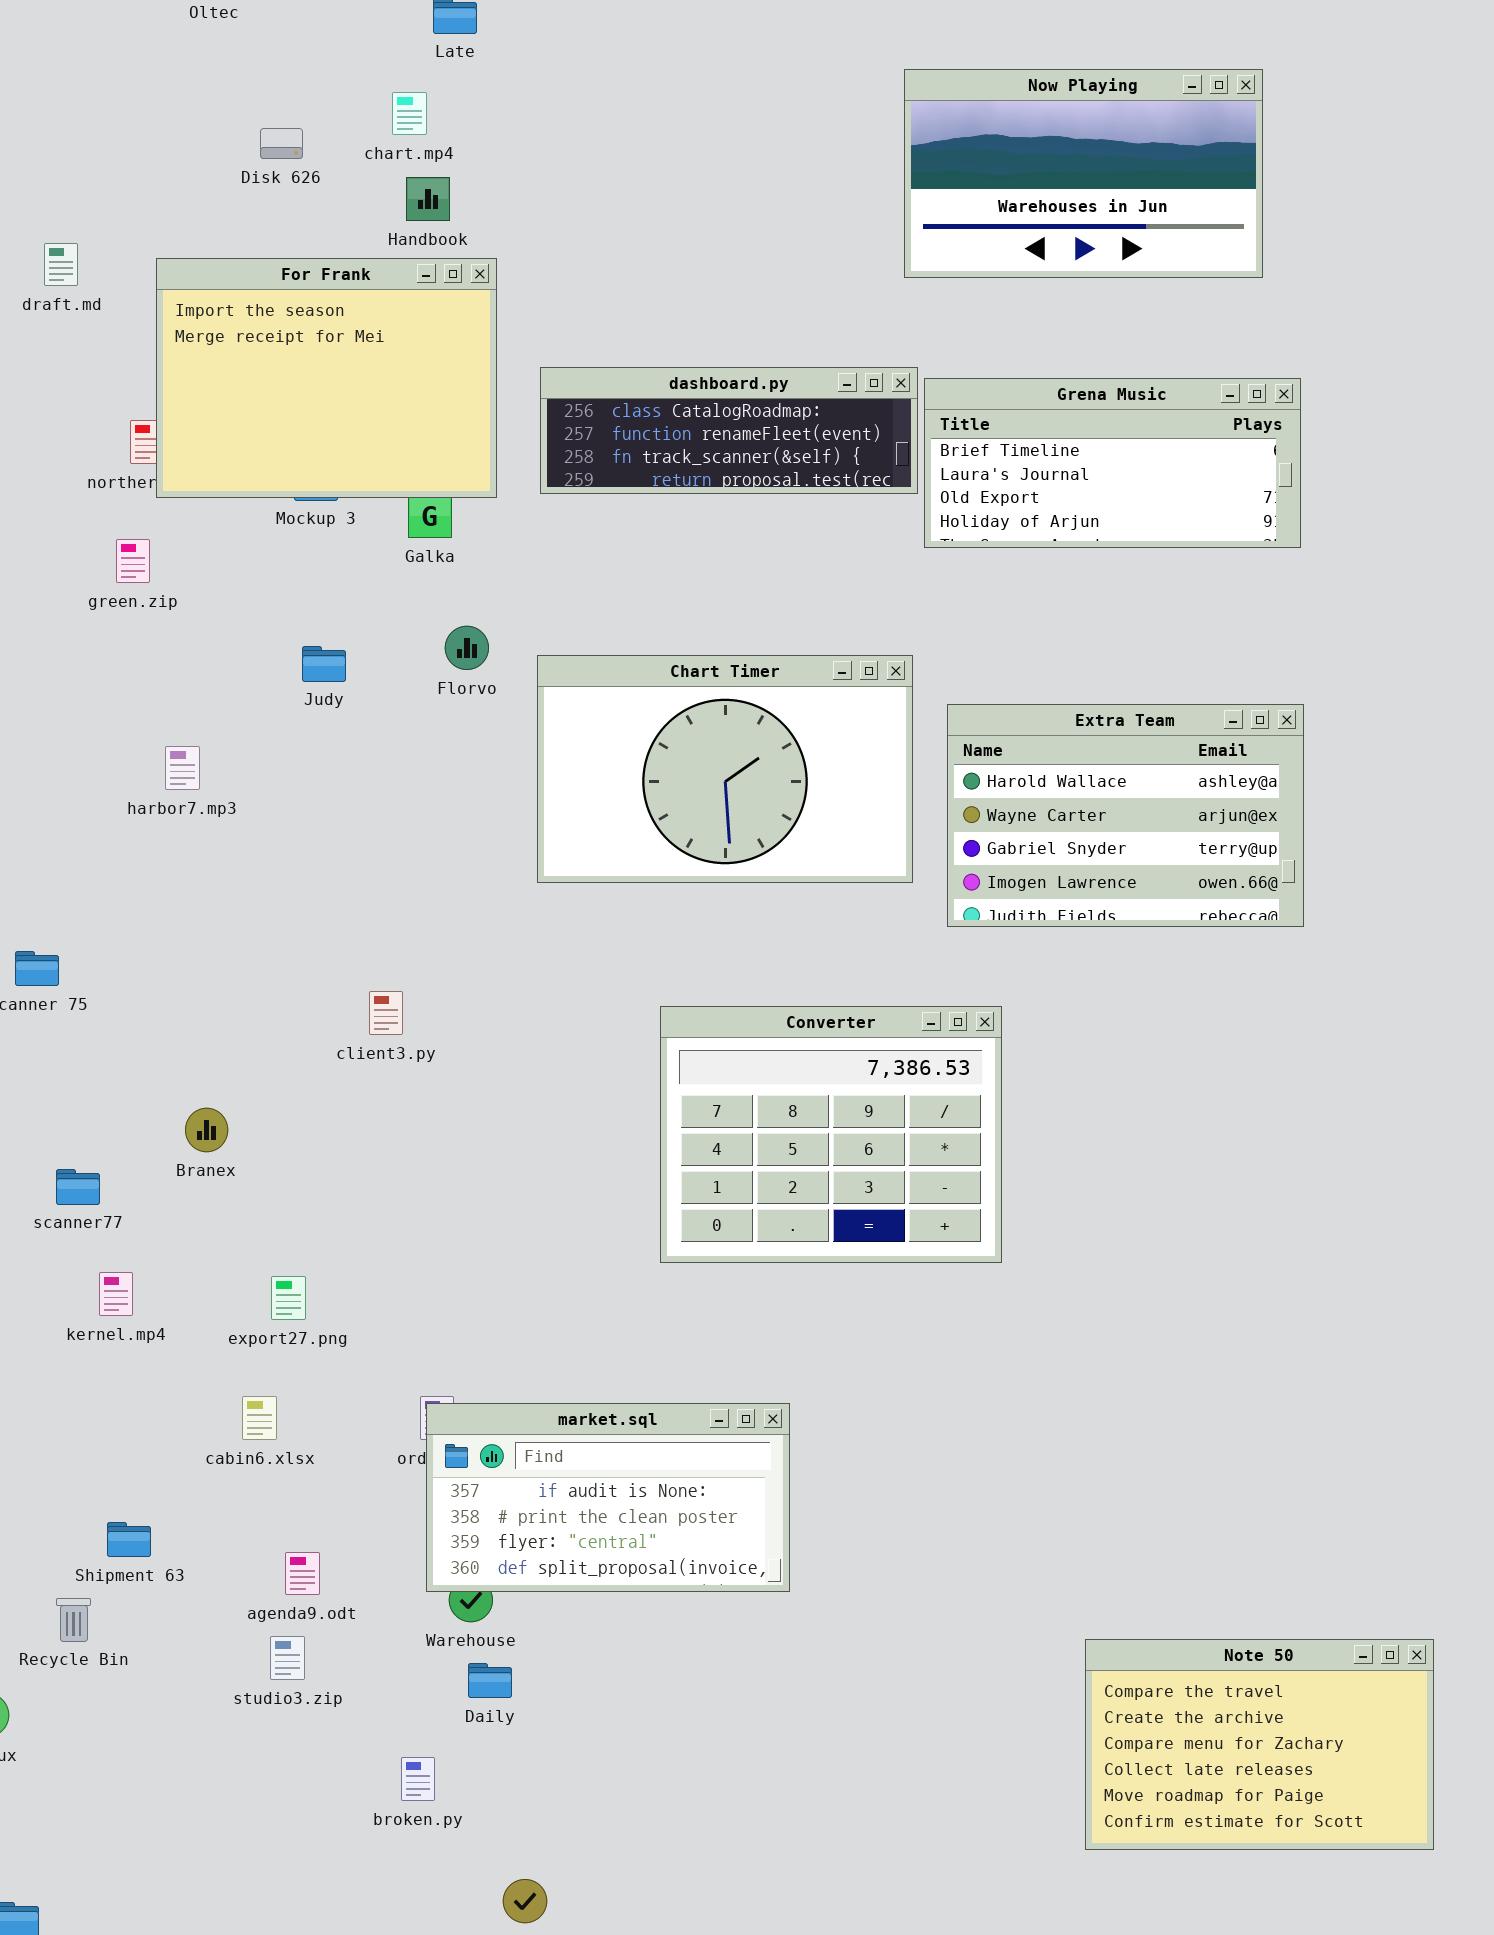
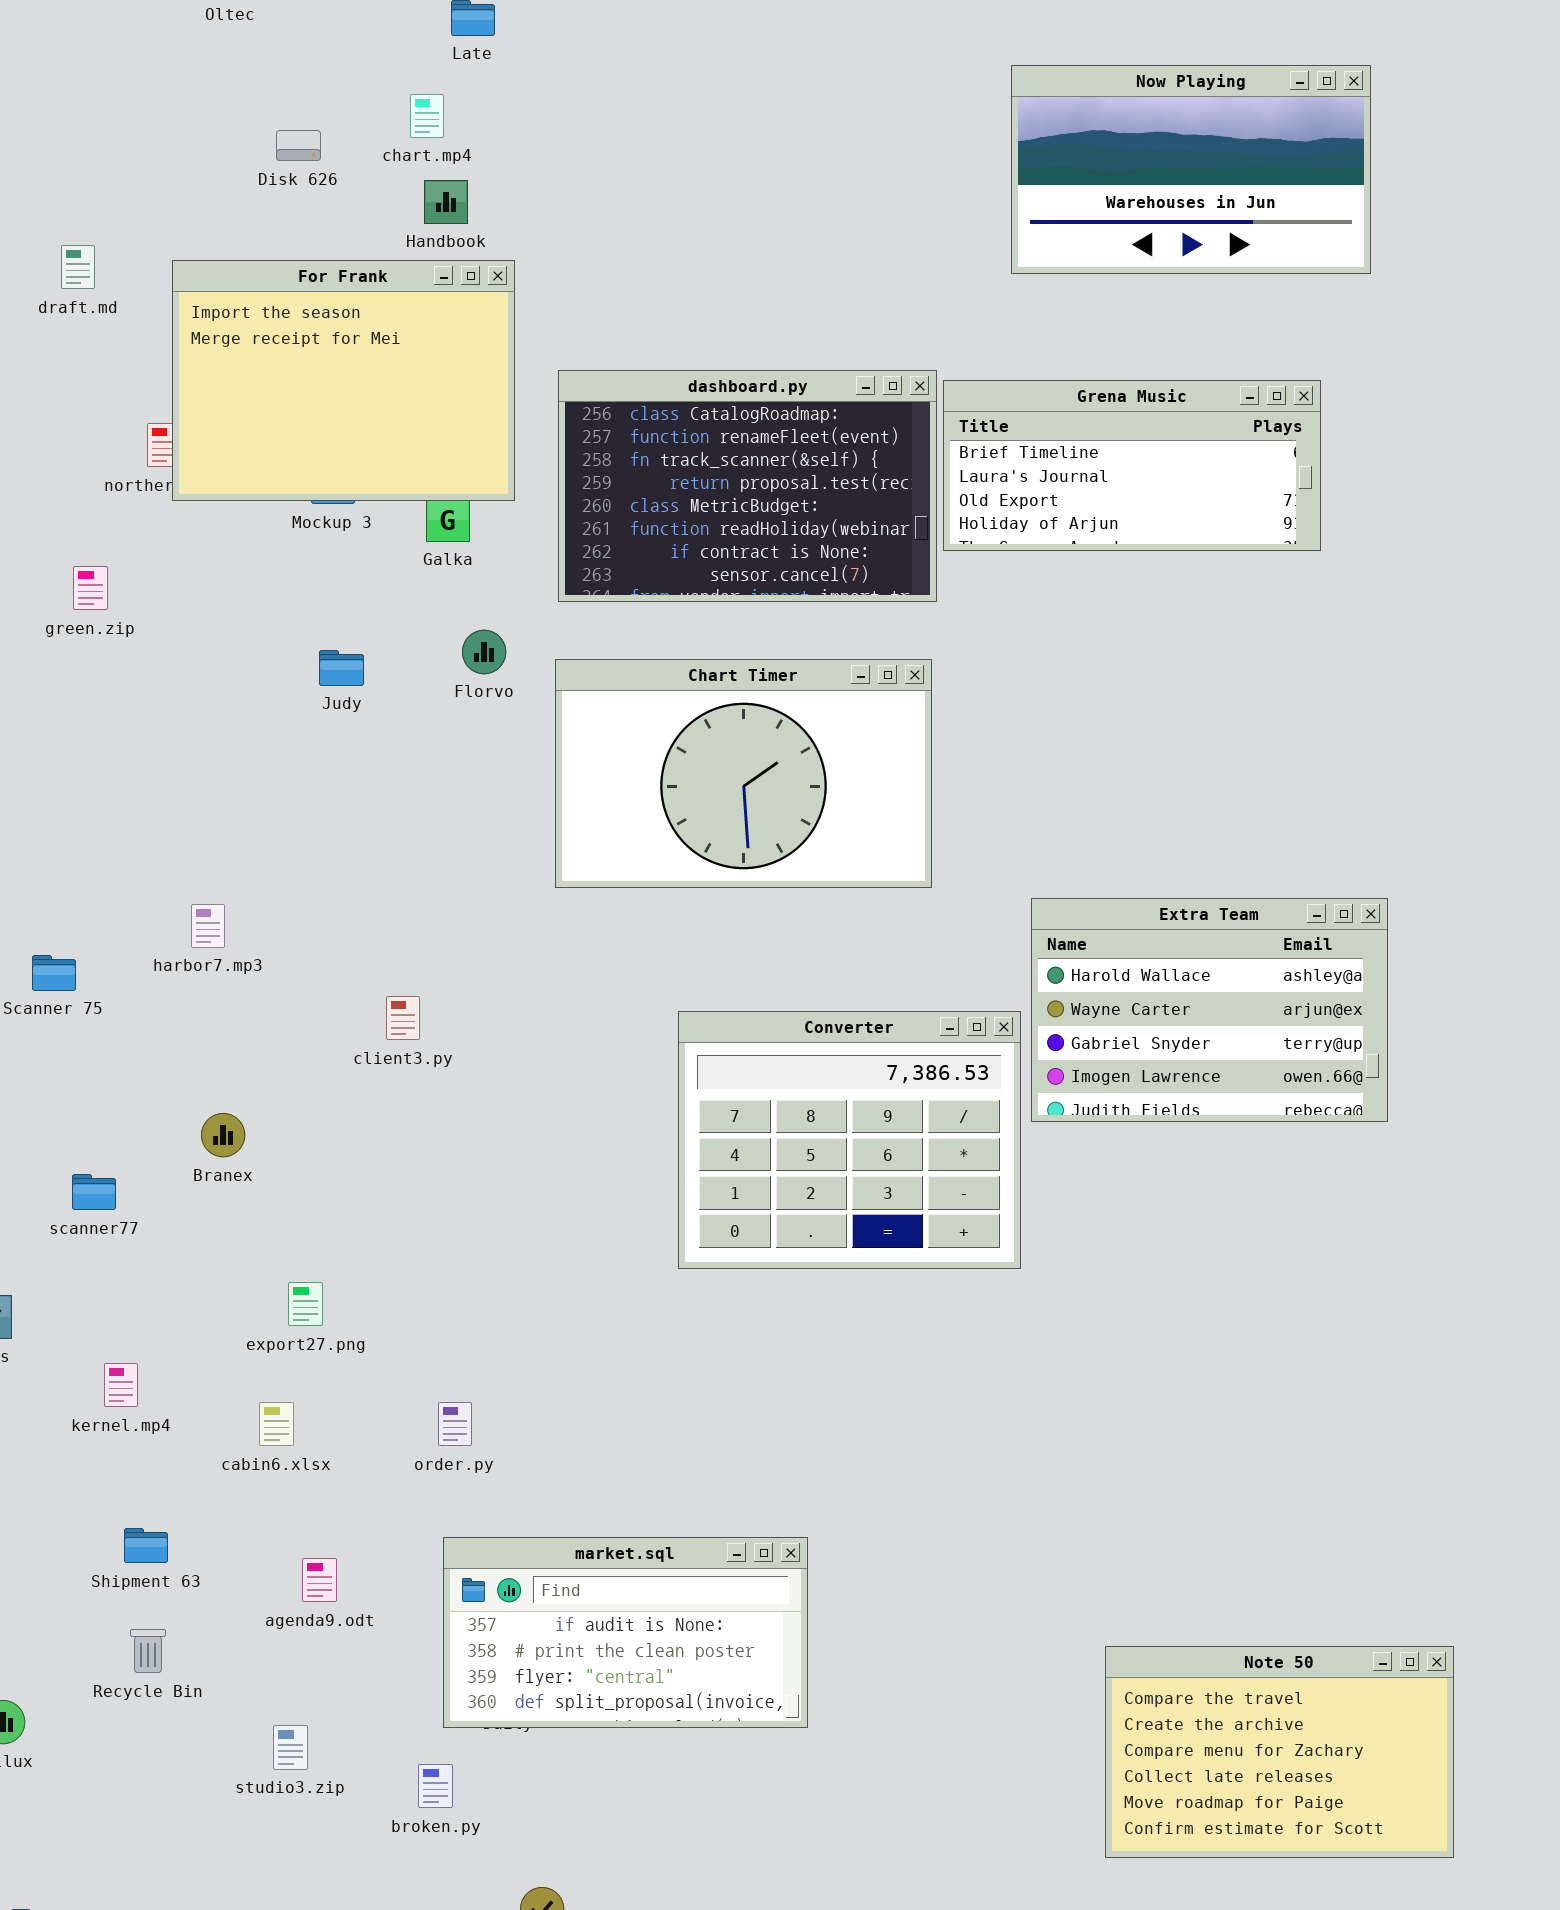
Now Playing: [904,69,1263,278] -> [1011,65,1371,274], moved
dashboard.py: [540,367,918,494] -> [558,370,937,602], resized
green.zip: [116,539,150,583] -> [73,566,108,610], moved
Extra Team: [947,704,1304,927] -> [1031,898,1388,1122], moved
harbor7.mp3: [165,746,200,790] -> [191,904,225,948], moved
kernel.mp4: [99,1272,133,1316] -> [104,1363,138,1407], moved
market.sql: [426,1403,790,1592] -> [443,1537,808,1728], moved
Recycle Bin: [56,1598,91,1642] -> [130,1629,166,1673], moved
studio3.zip: [270,1636,305,1680] -> [273,1725,308,1770], moved

